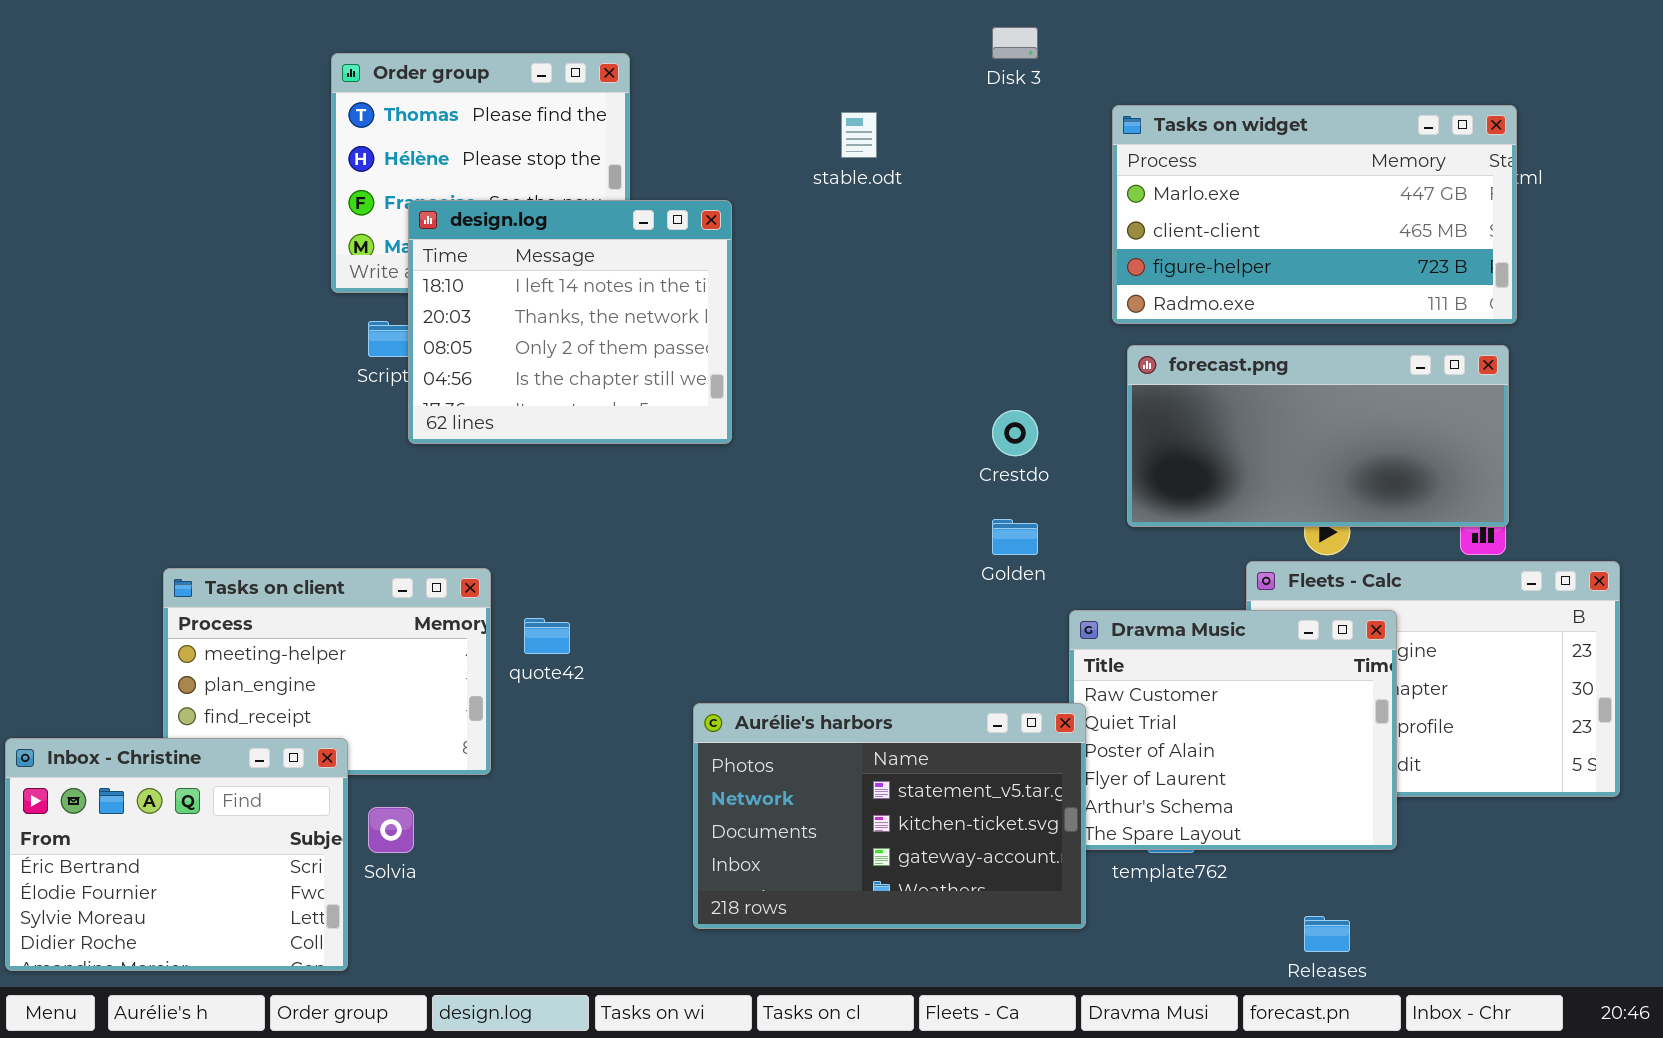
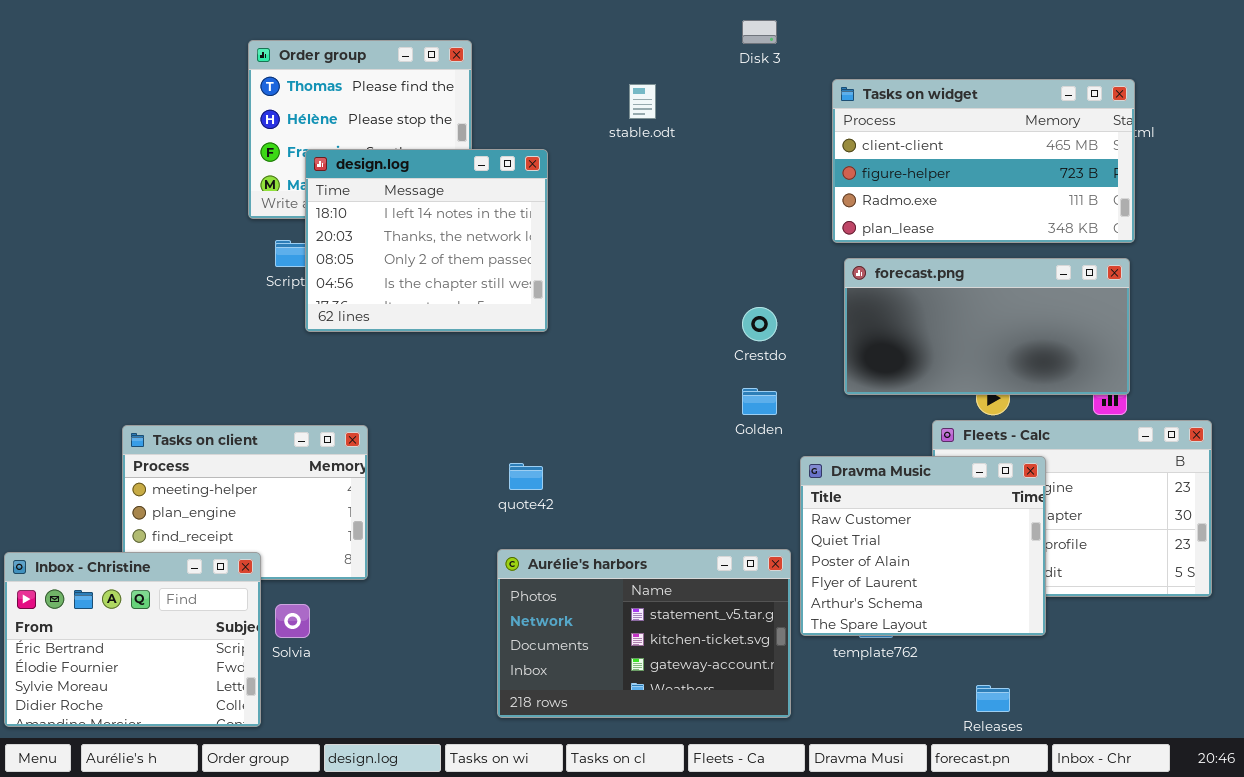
Tasks on widget: [1112,105,1517,324] -> [832,79,1135,243], scrolled down 1 row
quote42: [524,618,570,654] -> [509,463,543,490], moved
Aurélie's harbors: [693,703,1086,929] -> [497,549,791,718], moved

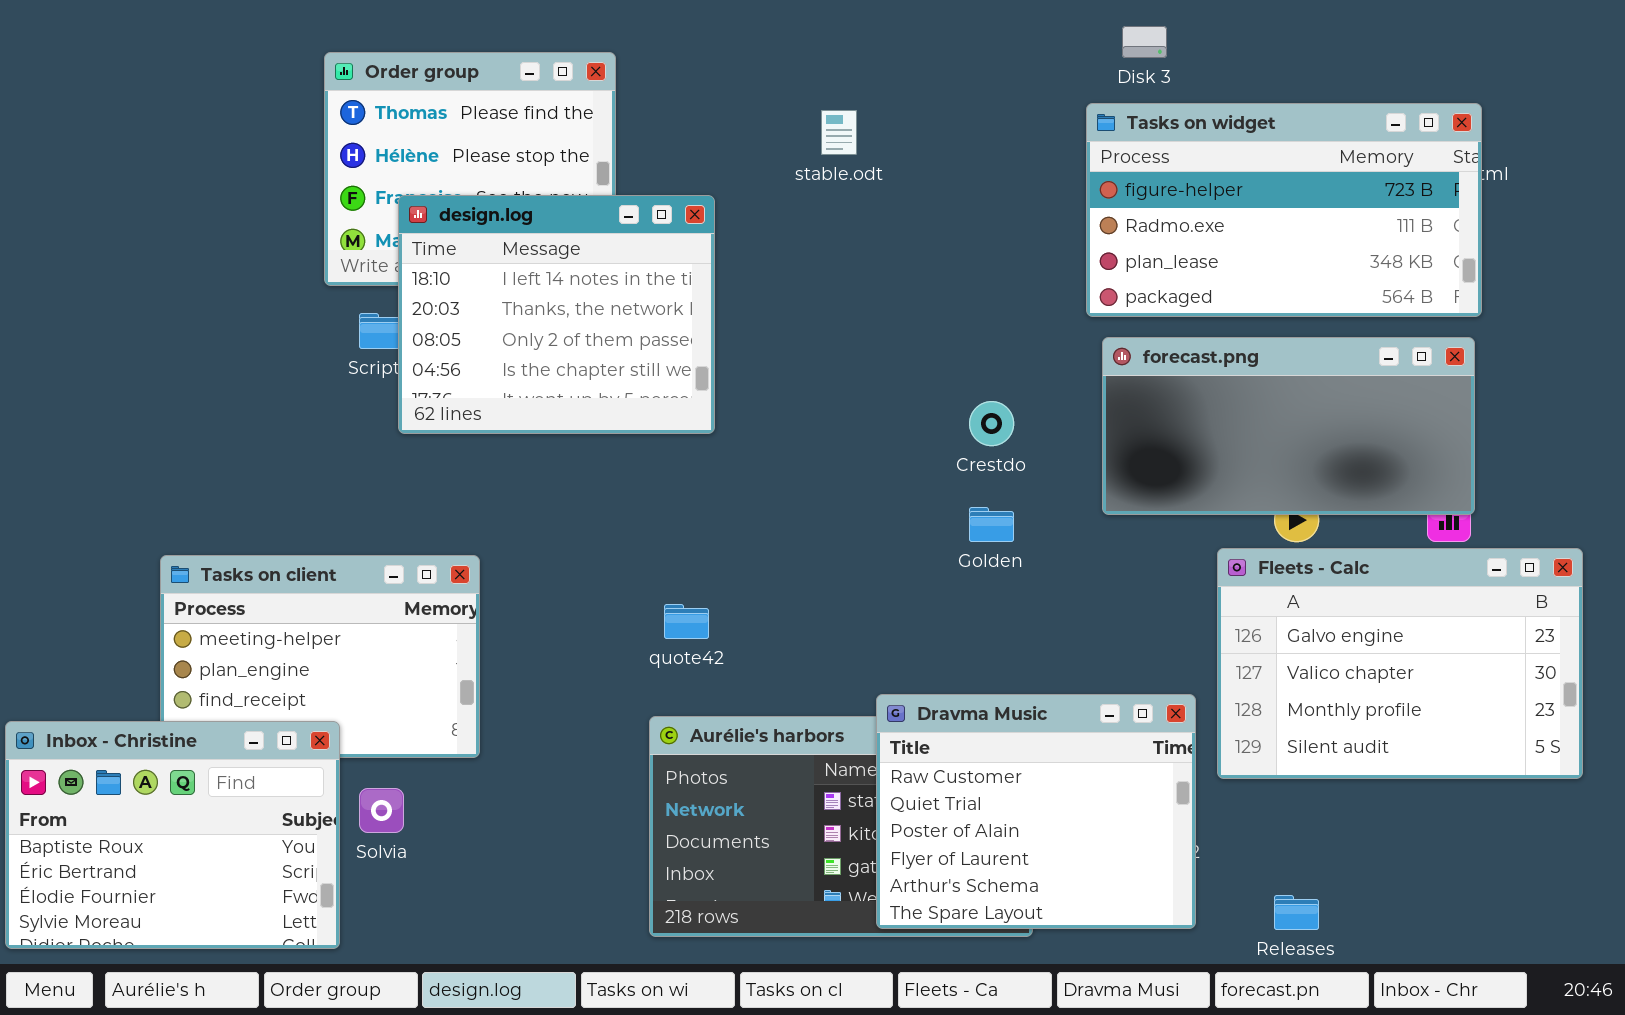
Disk 3: [742,20,777,44] -> [1122,26,1167,58], moved
Tasks on widget: [832,79,1135,243] -> [1086,103,1482,317], scrolled down 1 row
Dravma Music: [800,456,1046,636] -> [876,694,1196,929], moved
Inbox - Christine: [4,552,261,727] -> [5,721,340,949], scrolled up 1 row

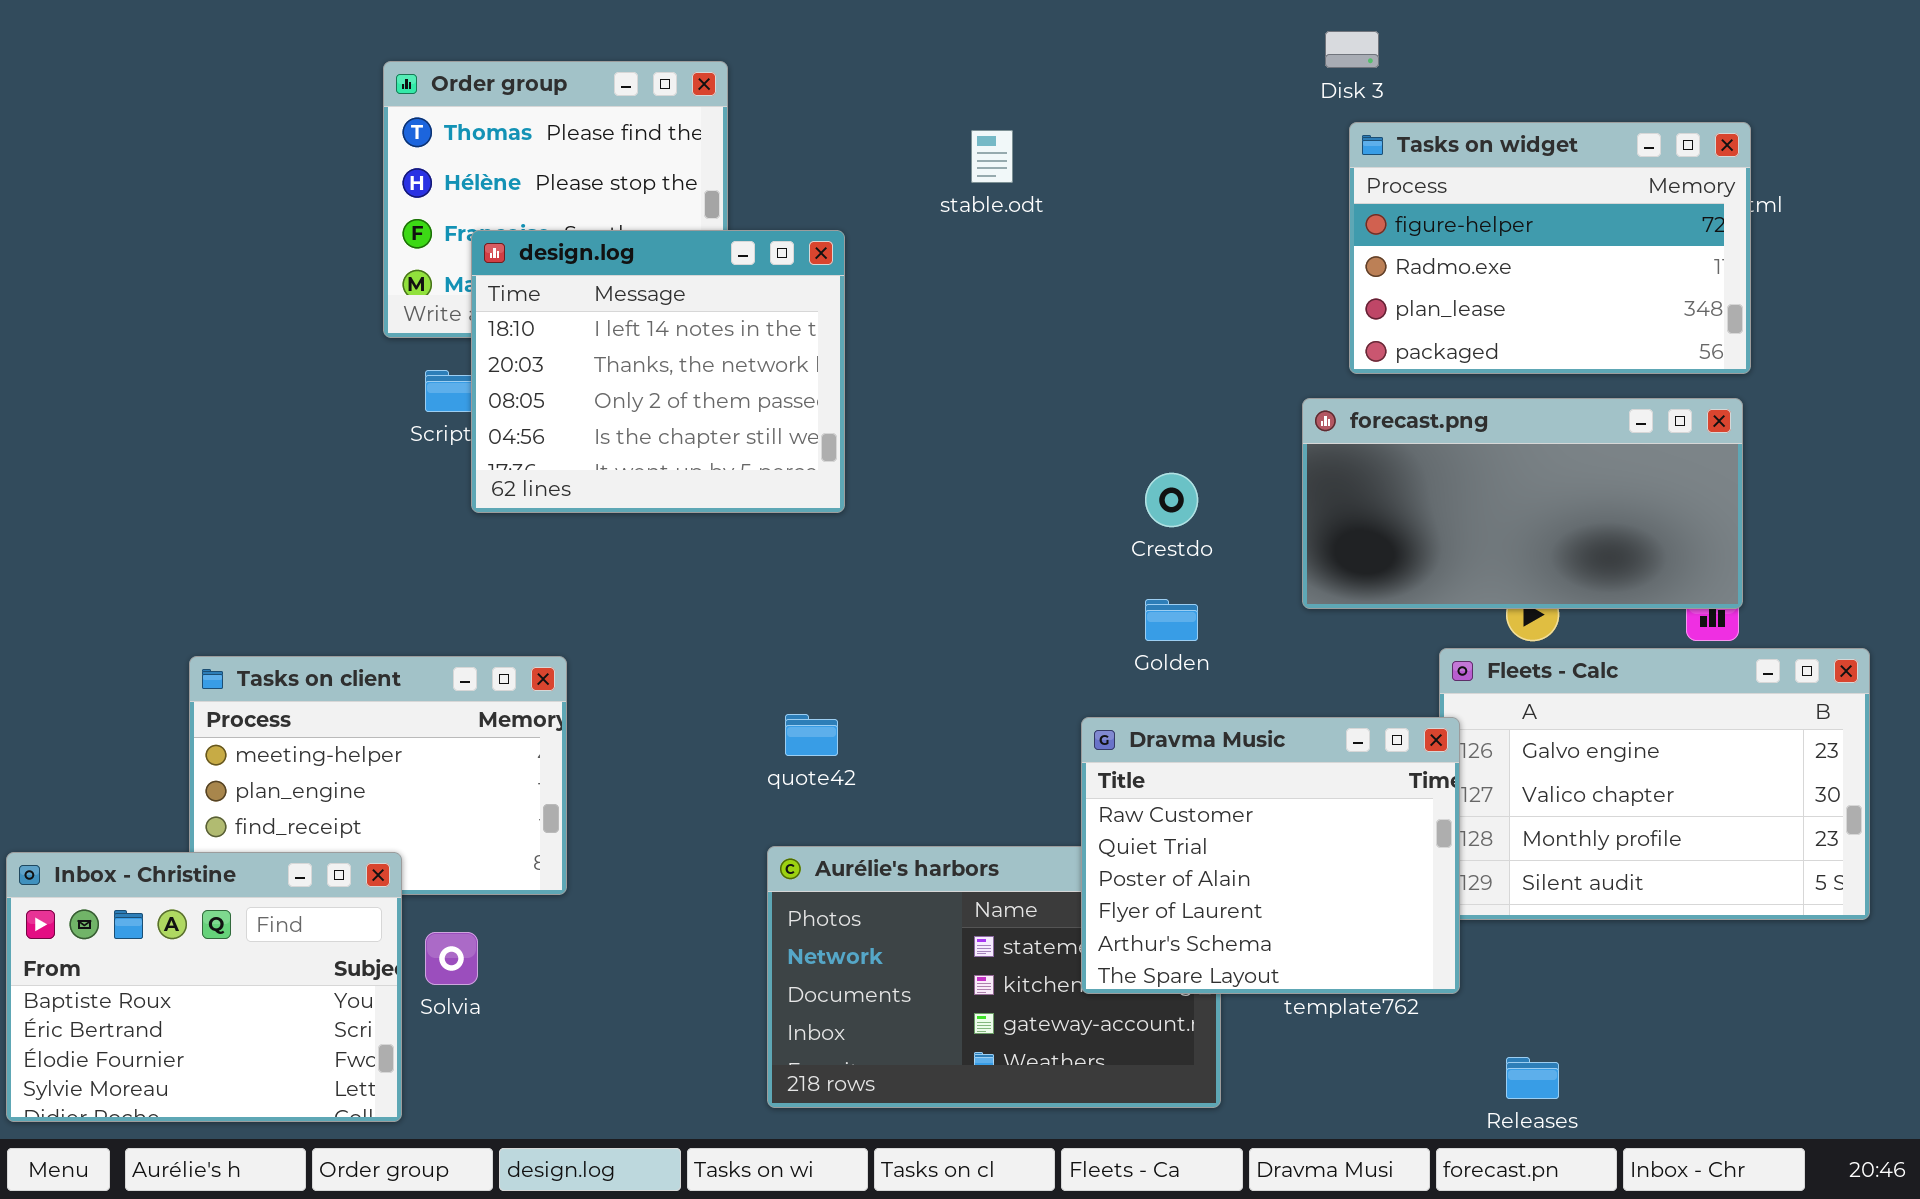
Tasks on widget: [1086,103,1482,317] -> [1349,122,1751,374], resized
Dravma Music: [876,694,1196,929] -> [1081,717,1460,994], moved

